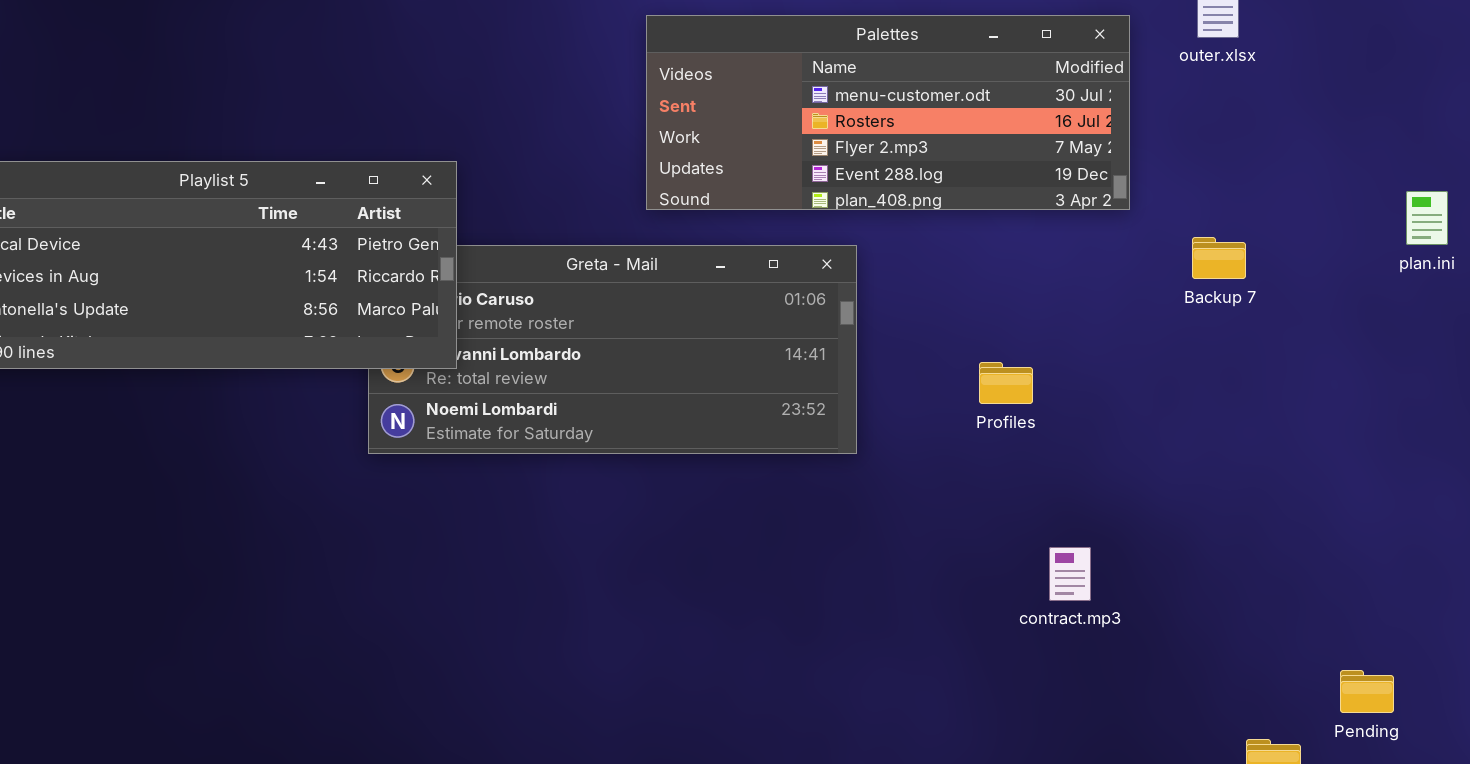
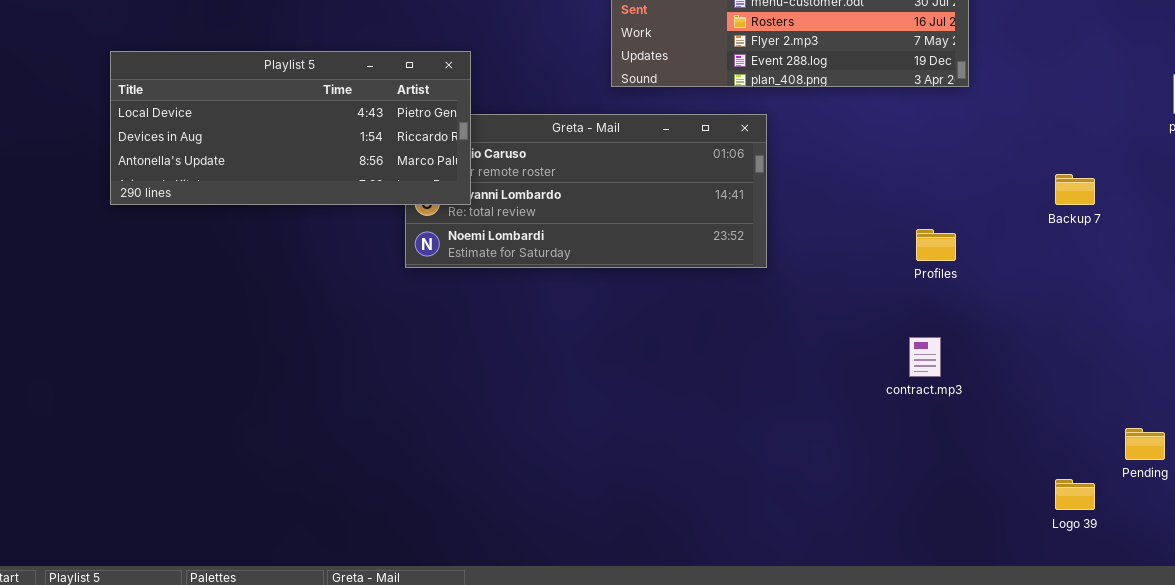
Backup 7: [1192,237,1246,279] -> [1055,174,1095,205], moved
Profiles: [979,362,1033,404] -> [916,229,956,261], moved

